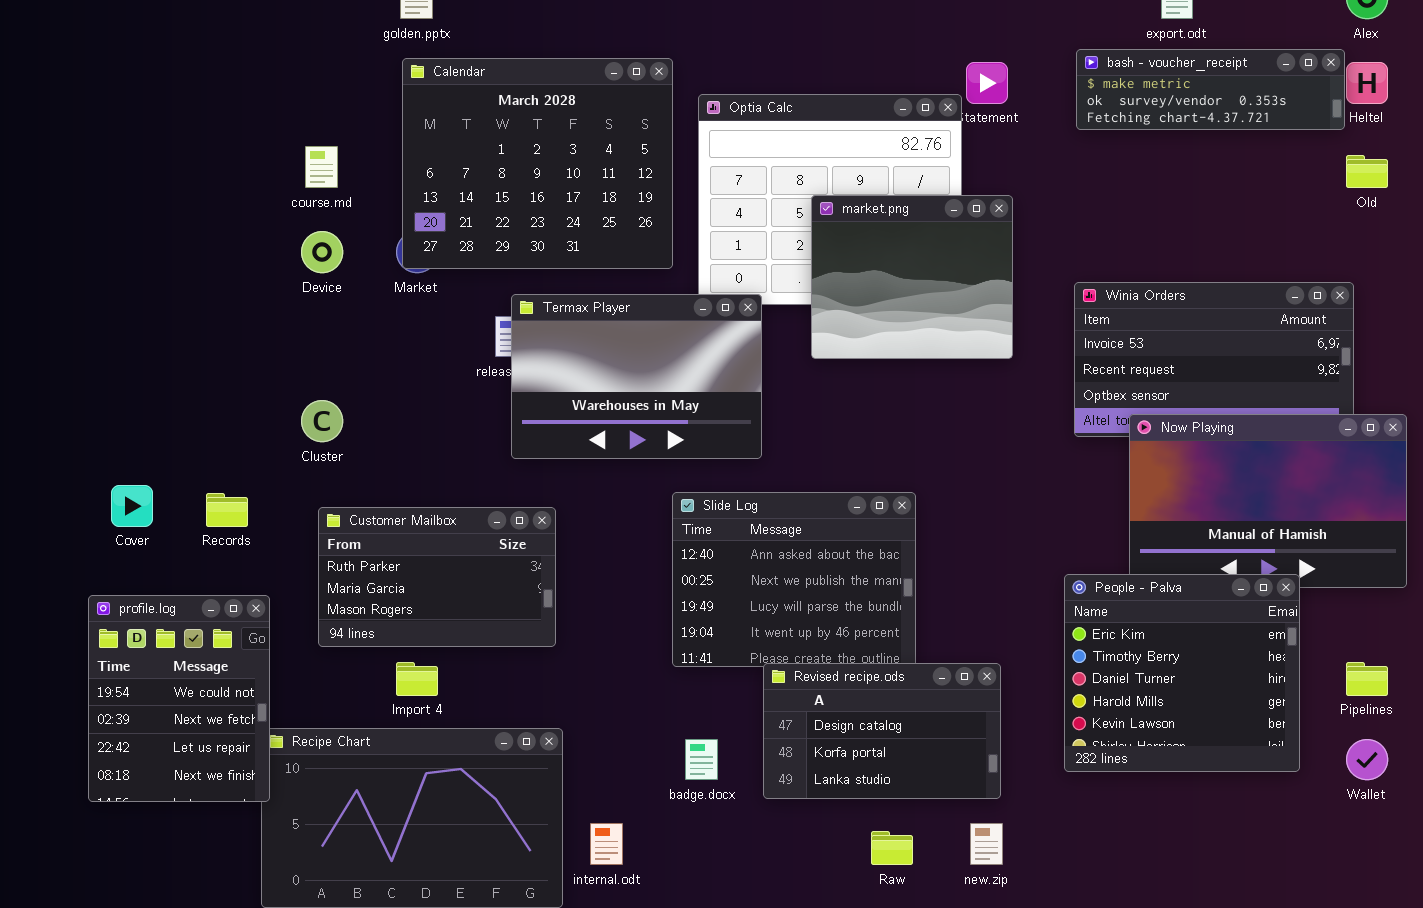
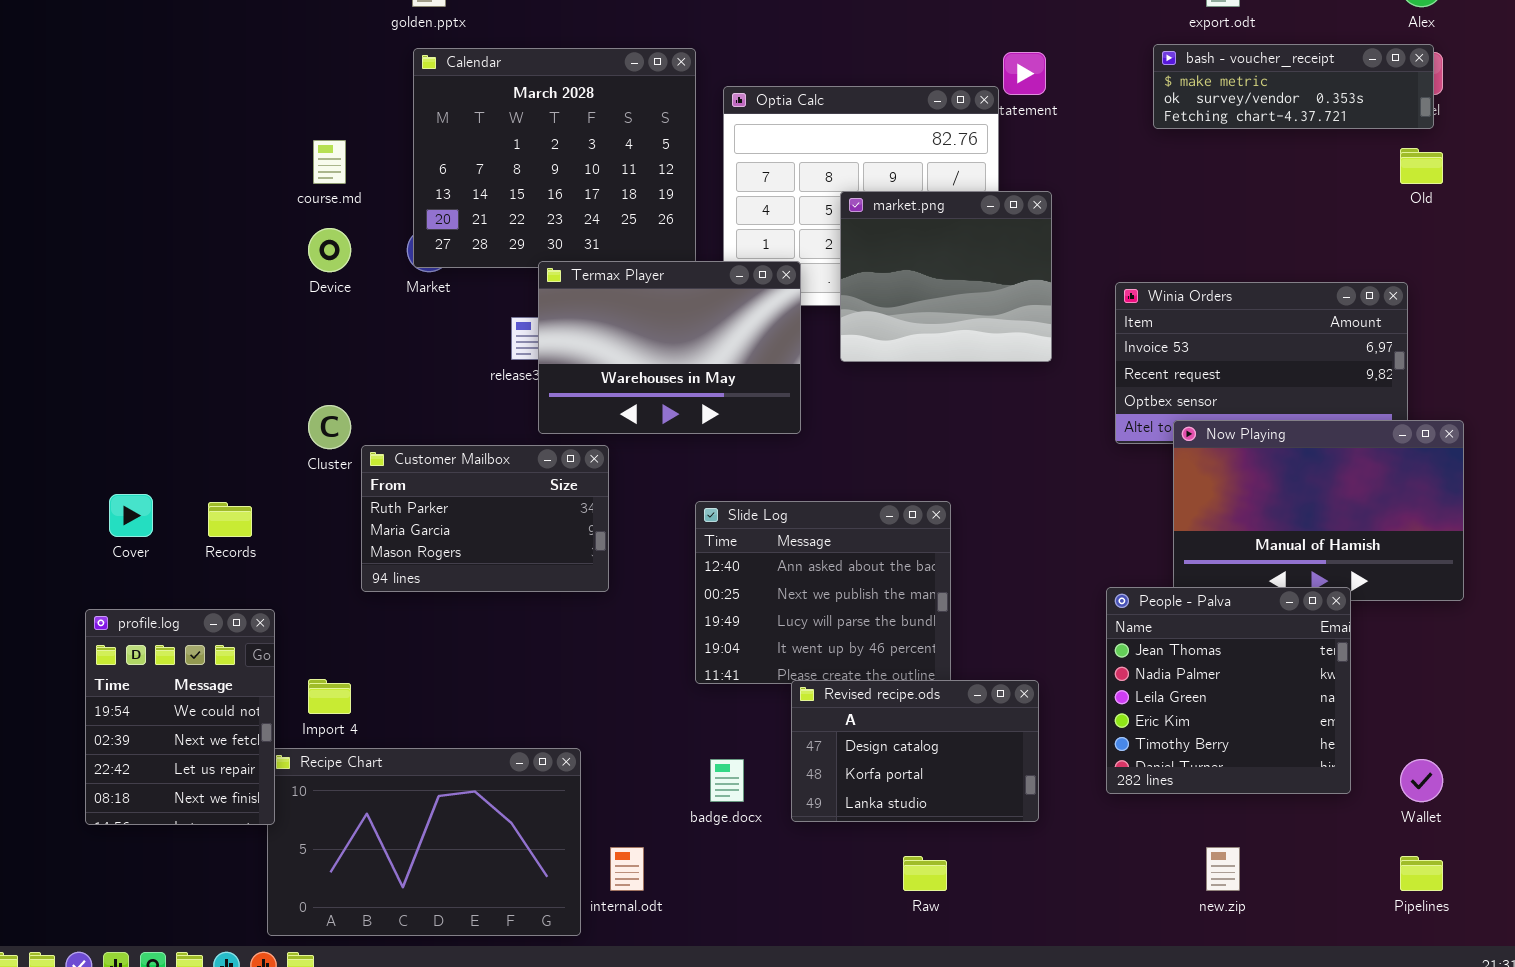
bash - voucher_receipt: [1076,49,1345,130] -> [1153,44,1434,129], moved
Termax Player: [511,294,762,459] -> [538,261,801,434], moved
Customer Mailbox: [318,507,556,647] -> [361,445,609,592], moved
People - Palva: [1064,574,1300,772] -> [1106,587,1351,794], scrolled up 3 rows
Import 4: [396,662,438,696] -> [308,679,351,714], moved
Pipelines: [1346,662,1388,696] -> [1400,856,1443,891], moved
new.zip: [970,823,1003,865] -> [1206,847,1240,891], moved

